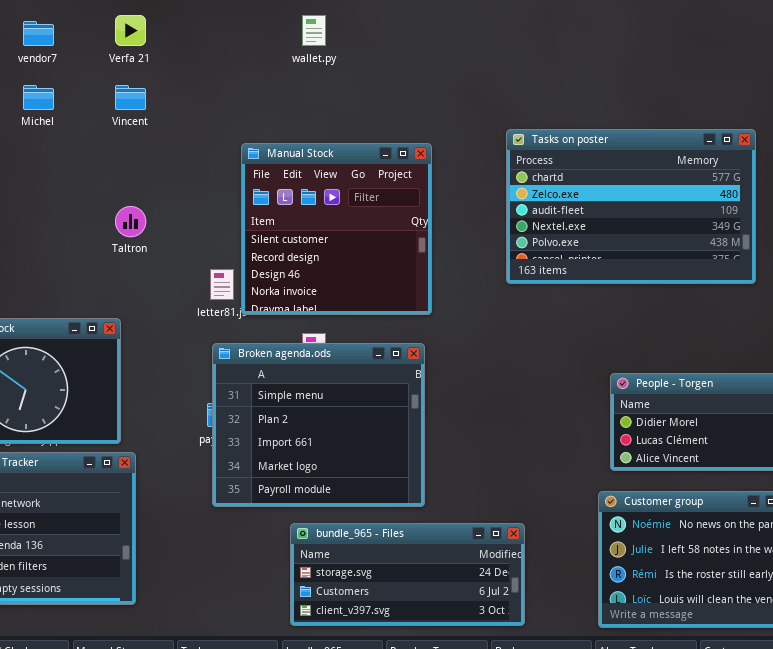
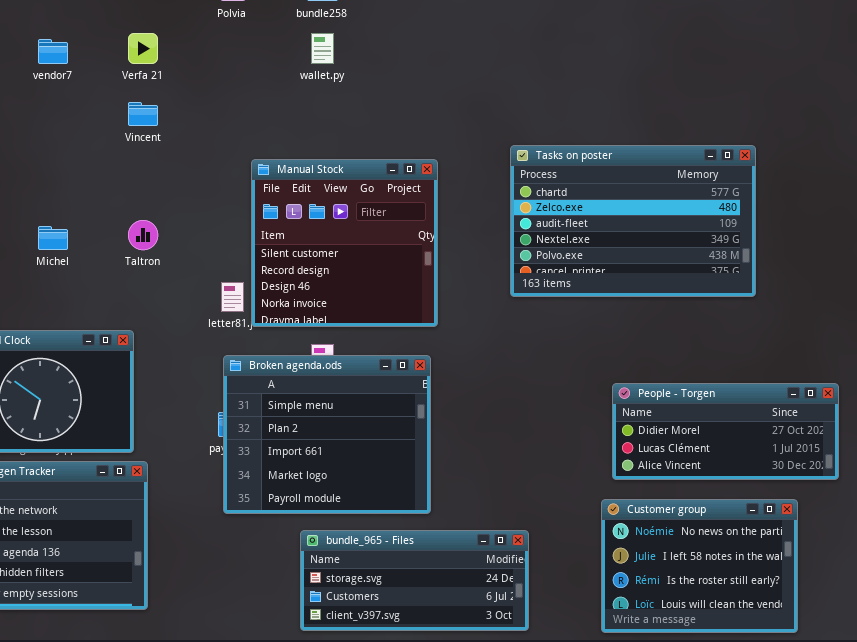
Michel: [23,85,54,110] -> [38,226,68,250], moved

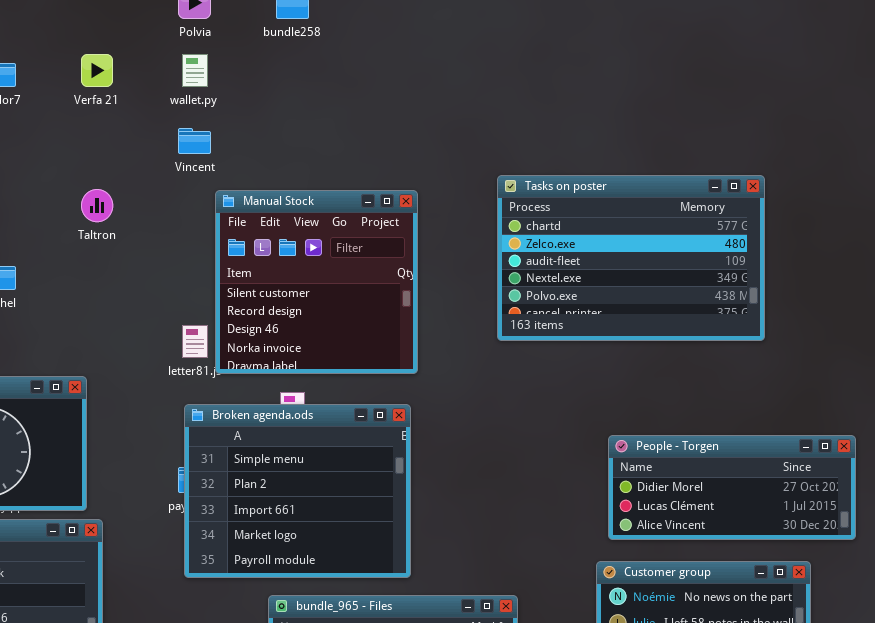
wallet.py: [311,33,334,64] -> [182,54,208,87], moved
Vincent: [128,102,158,126] -> [178,128,211,154], moved
Taltron: [128,220,158,250] -> [81,189,113,222], moved

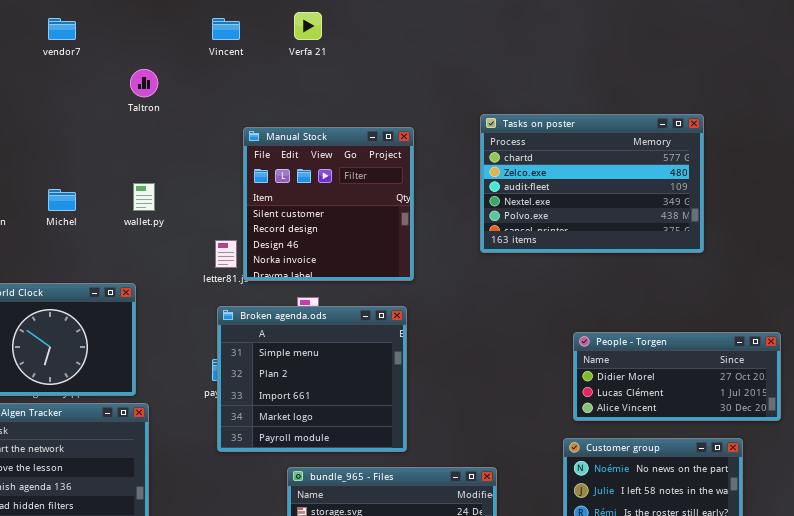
Verfa 21: [81,54,113,87] -> [294,12,322,40], moved
wallet.py: [182,54,208,87] -> [133,183,155,211], moved
Vincent: [178,128,211,154] -> [212,18,240,40], moved
Taltron: [81,189,113,222] -> [130,69,158,97], moved

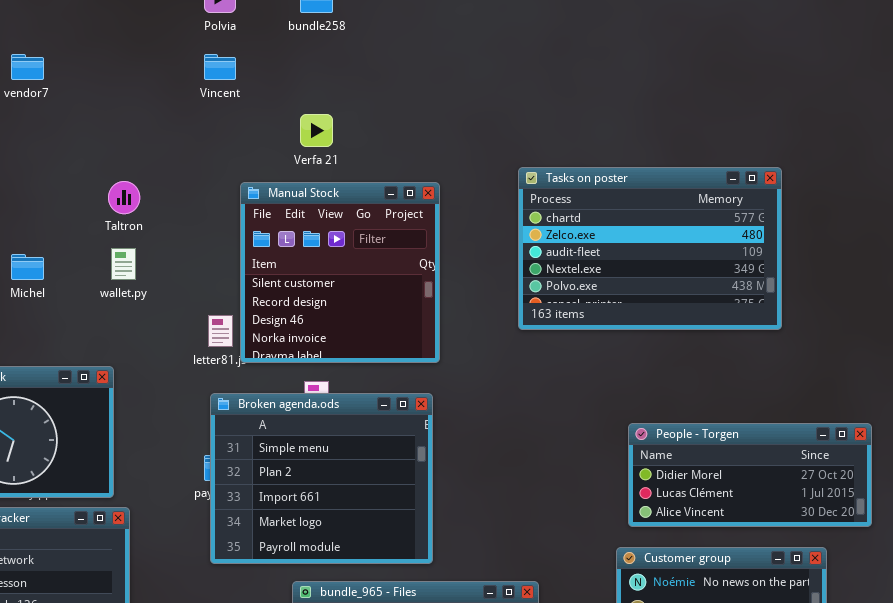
Verfa 21: [294,12,322,40] -> [300,114,333,147], moved
Taltron: [130,69,158,97] -> [108,181,140,214], moved

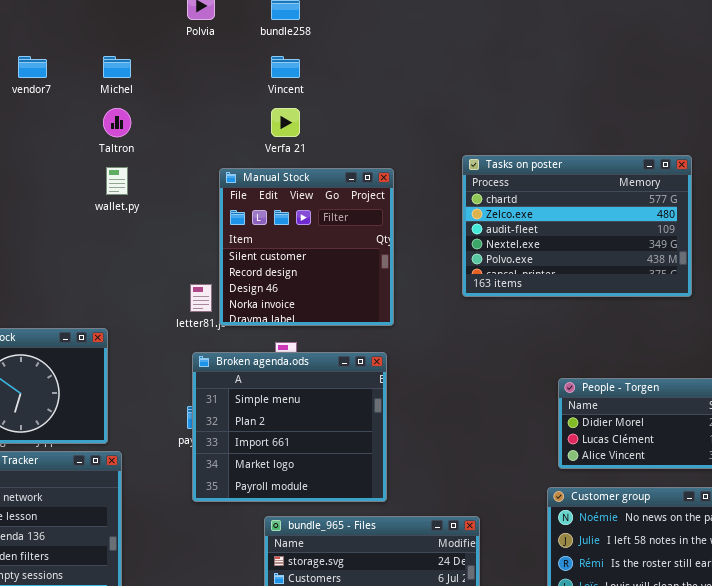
Vincent: [204,54,236,80] -> [271,56,300,78], moved
Taltron: [108,181,140,214] -> [103,108,131,137], moved
wallet.py: [111,248,136,280] -> [106,167,128,195], moved
Michel: [11,254,44,280] -> [103,56,131,78], moved

